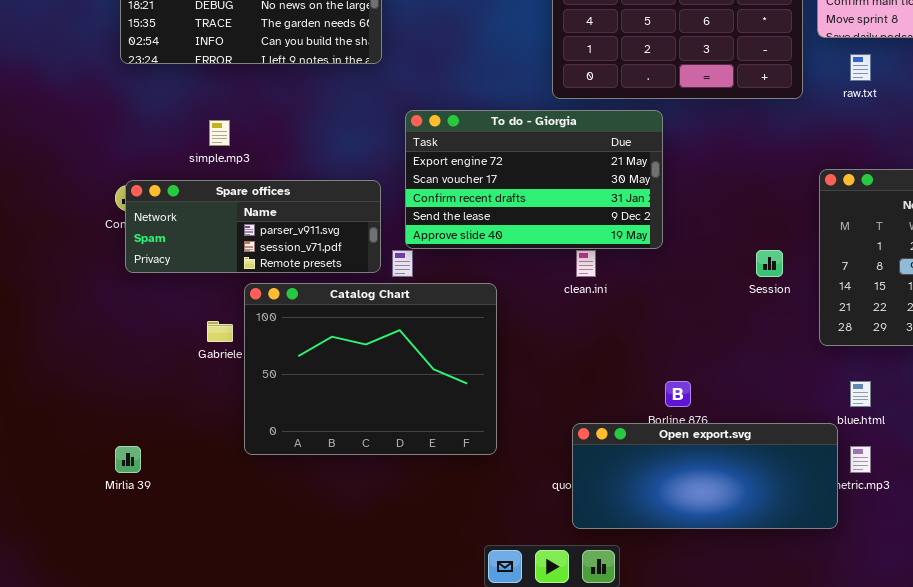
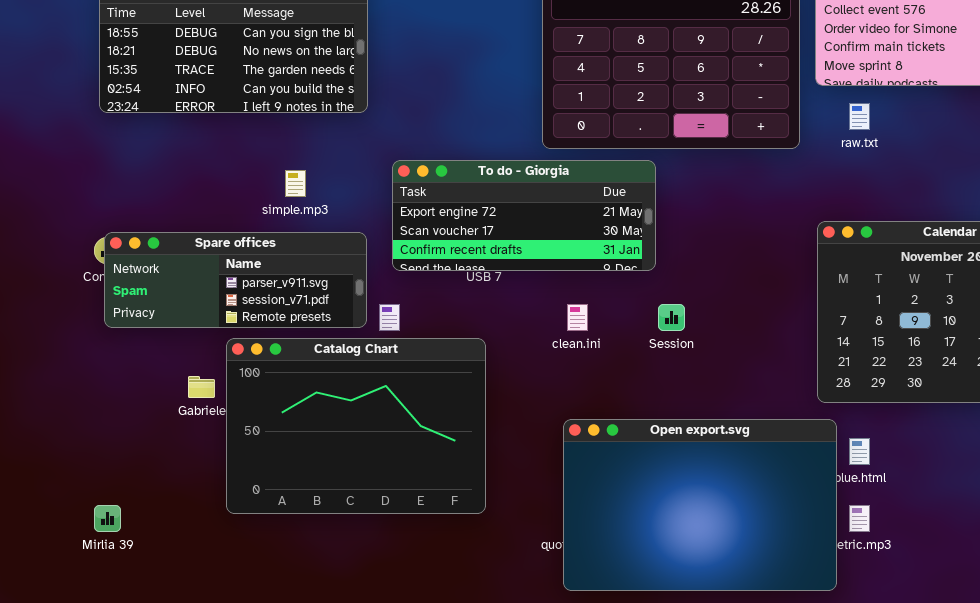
To do - Giorgia: [405,110,663,249] -> [392,160,656,271], resized
simple.mp3: [209,120,230,146] -> [285,170,306,197], moved
Session: [756,250,783,277] -> [658,304,685,331], moved
Open export.svg: [572,423,838,529] -> [563,419,837,591], resized

